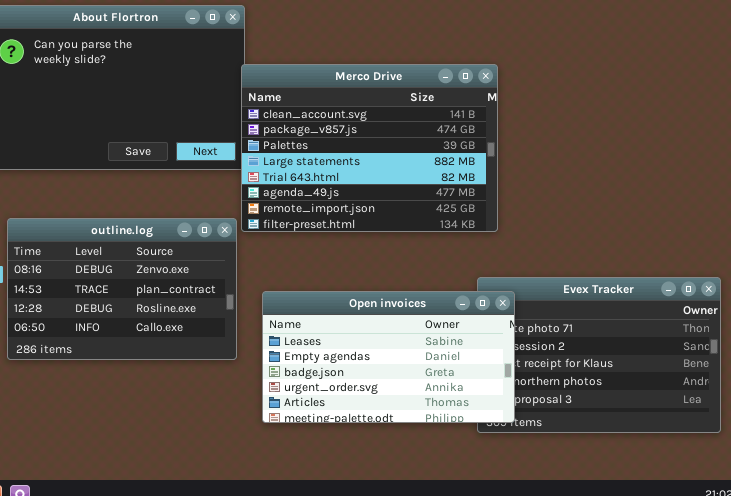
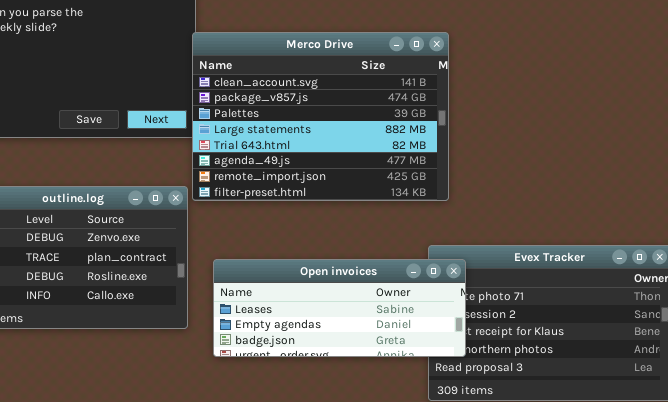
Open invoices: [262,291,515,423] -> [213,259,466,357], resized

